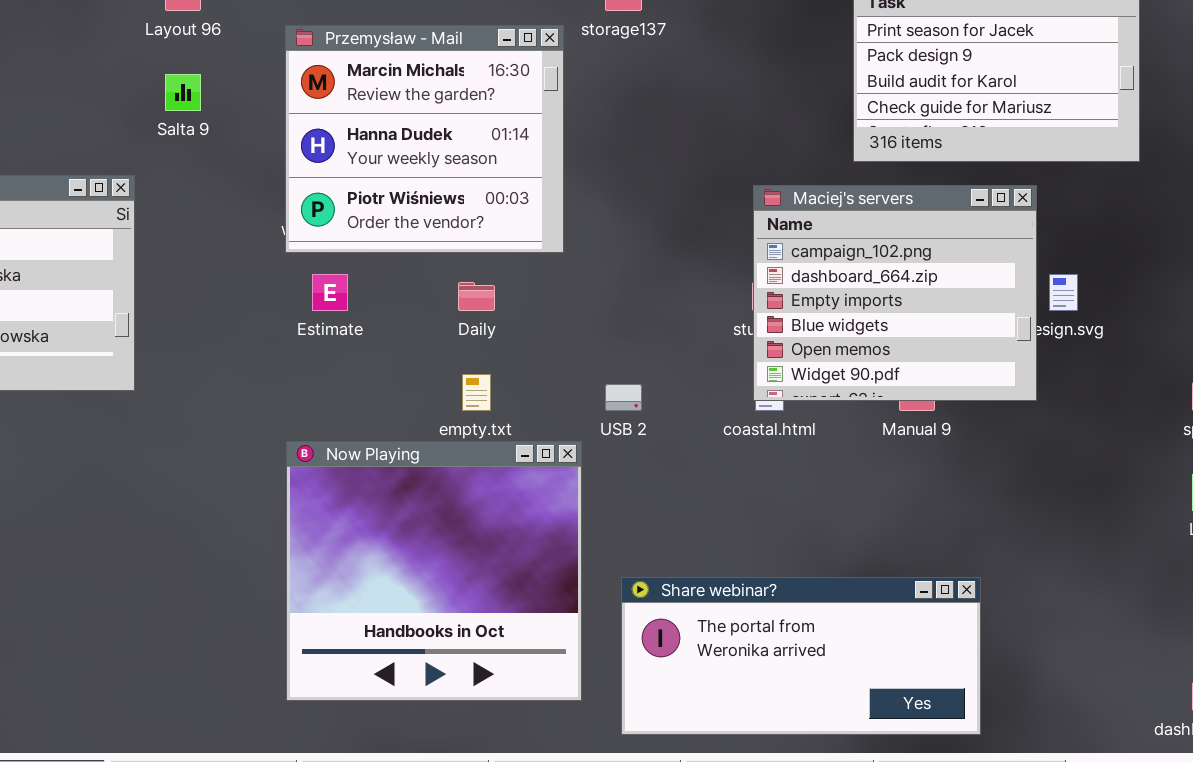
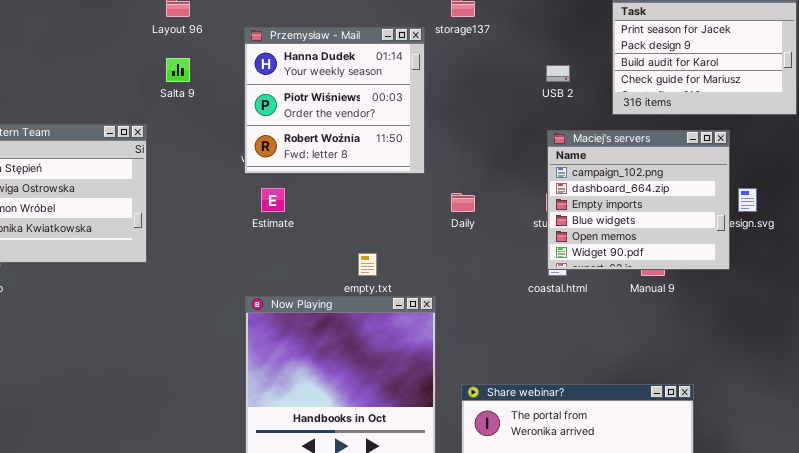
Przemysław - Mail: [285,25,564,253] -> [244,27,425,174], scrolled down 1 row
Daily: [458,282,495,311] -> [451,193,475,212], moved
USB 2: [605,384,642,411] -> [546,65,570,82], moved

